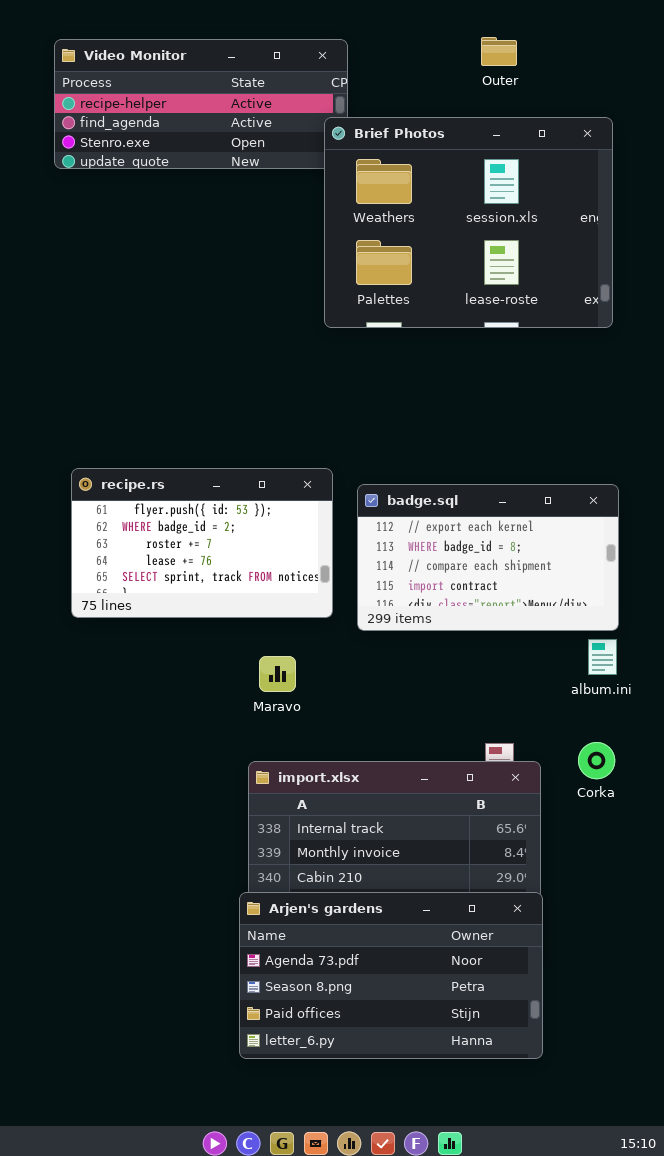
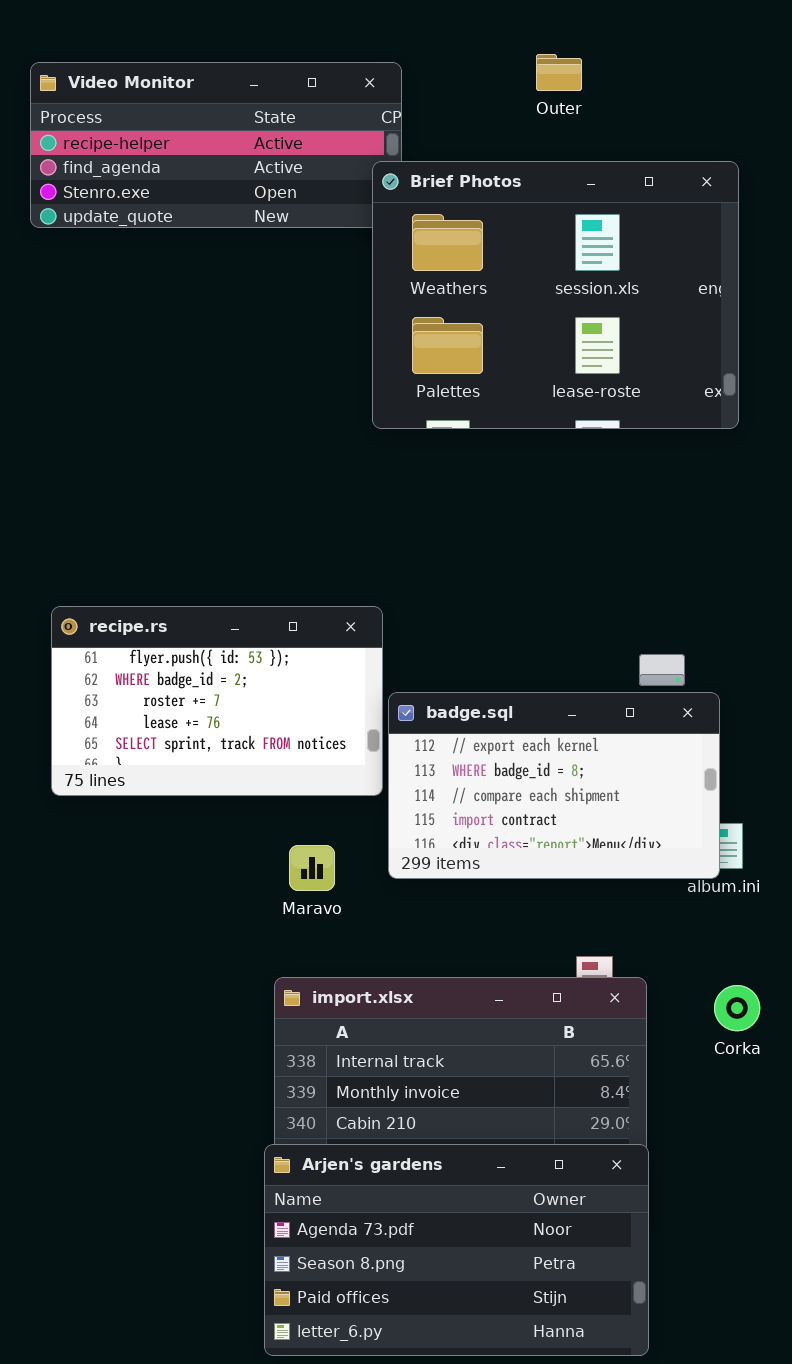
Outer: [481,37,517,66] -> [536,54,582,91], moved
badge.sql: [357,484,619,631] -> [388,692,720,879], moved
Corka: [578,742,615,779] -> [714,985,760,1031], moved

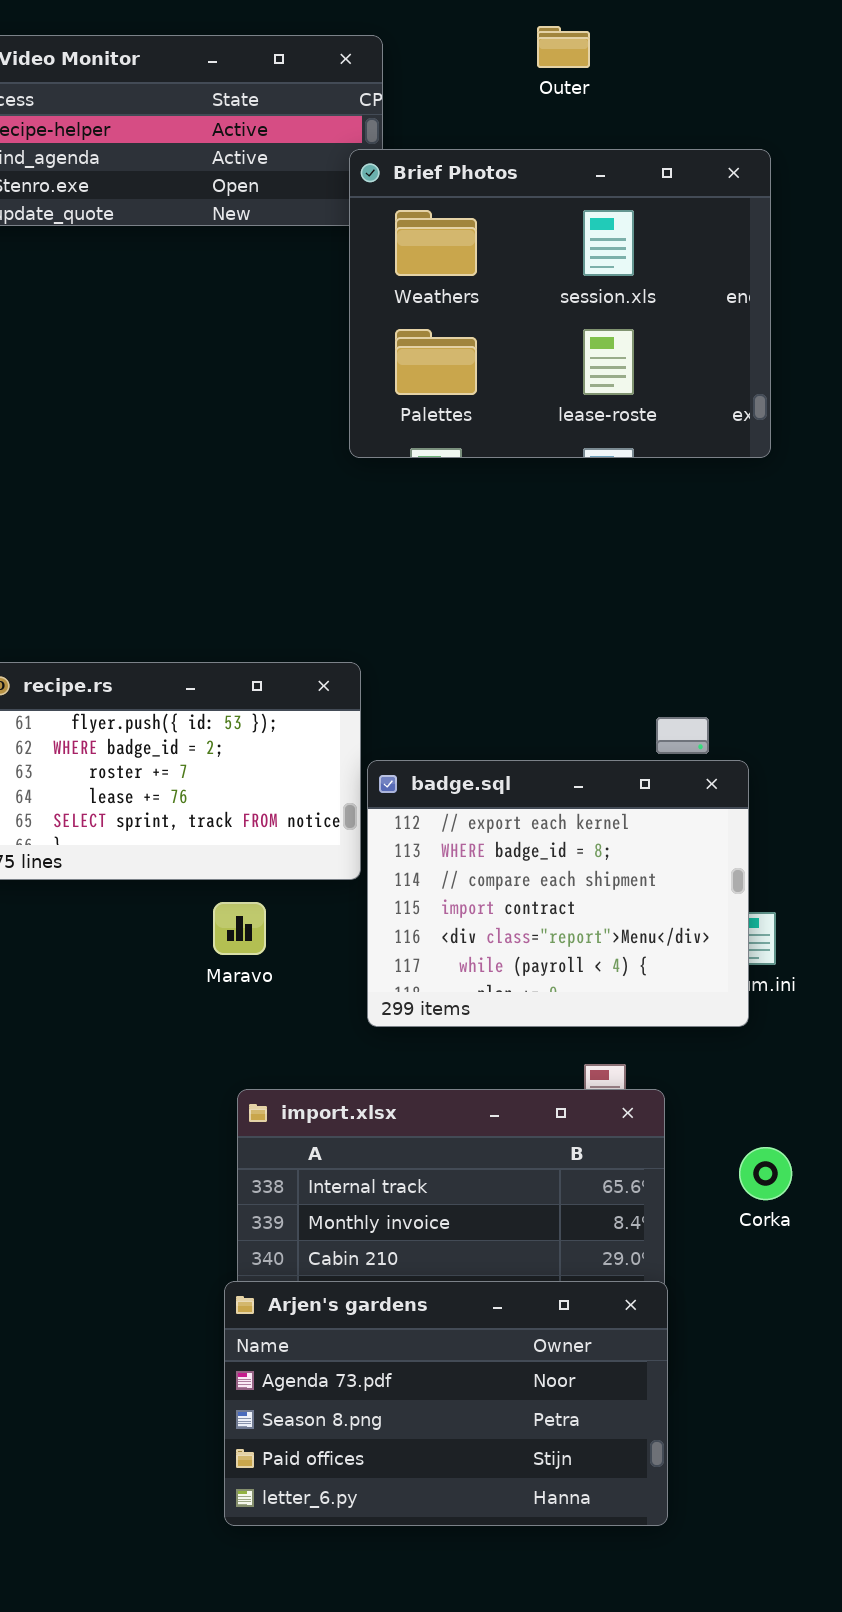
badge.sql: [388,692,720,879] -> [367,760,749,1027], resized
Maravo: [289,845,335,891] -> [213,902,266,955], moved
Corka: [714,985,760,1031] -> [739,1147,792,1200], moved

